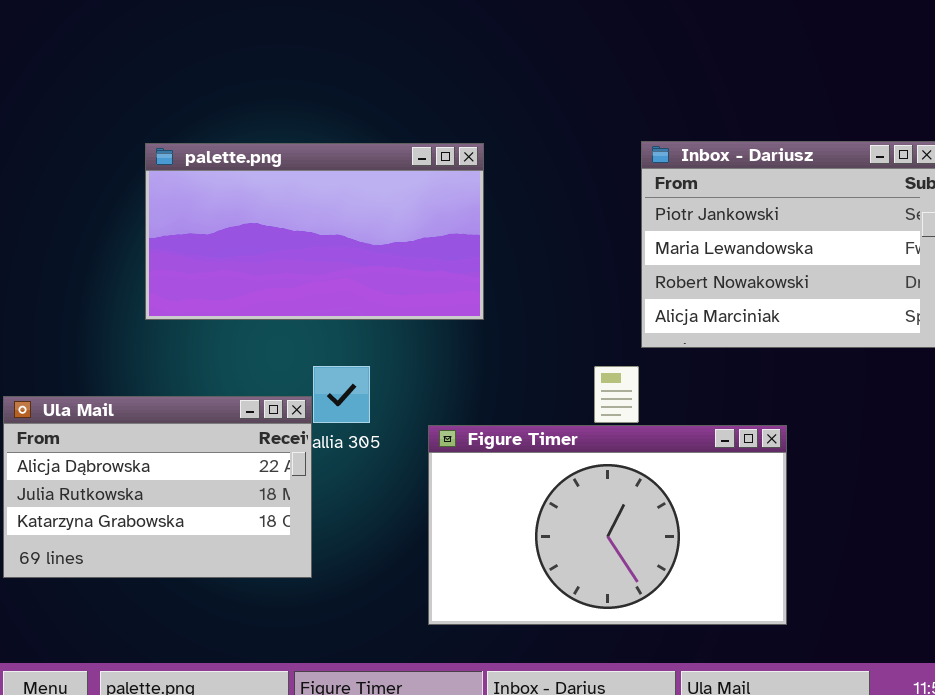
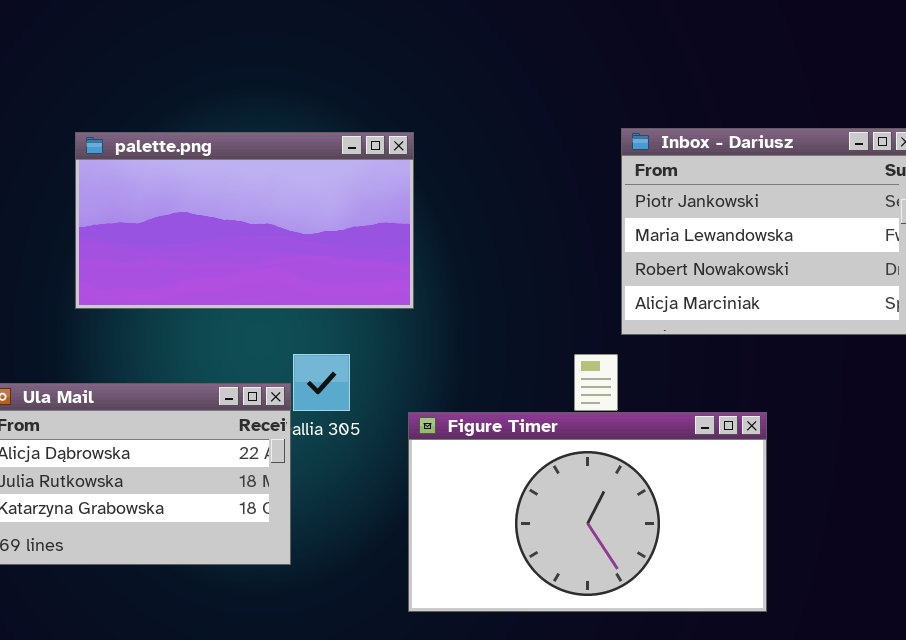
palette.png: [145,143,484,320] -> [75,132,414,309], moved

